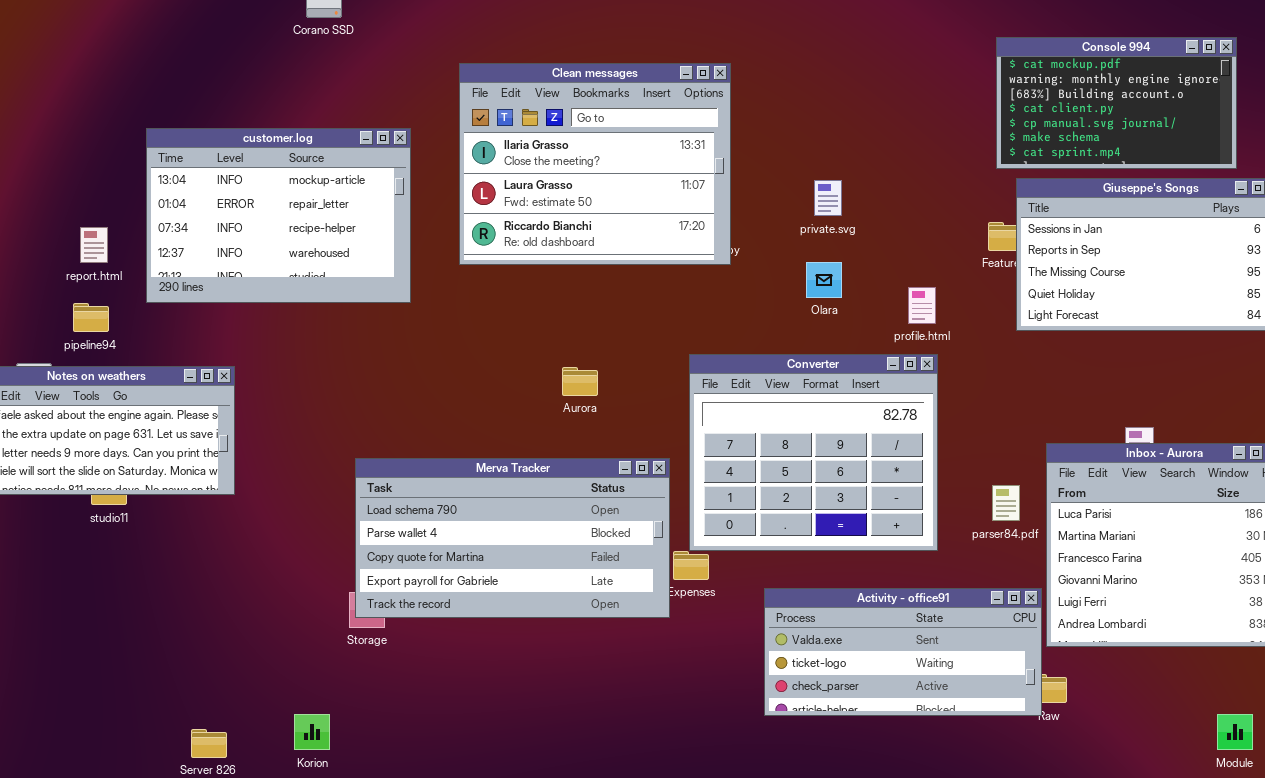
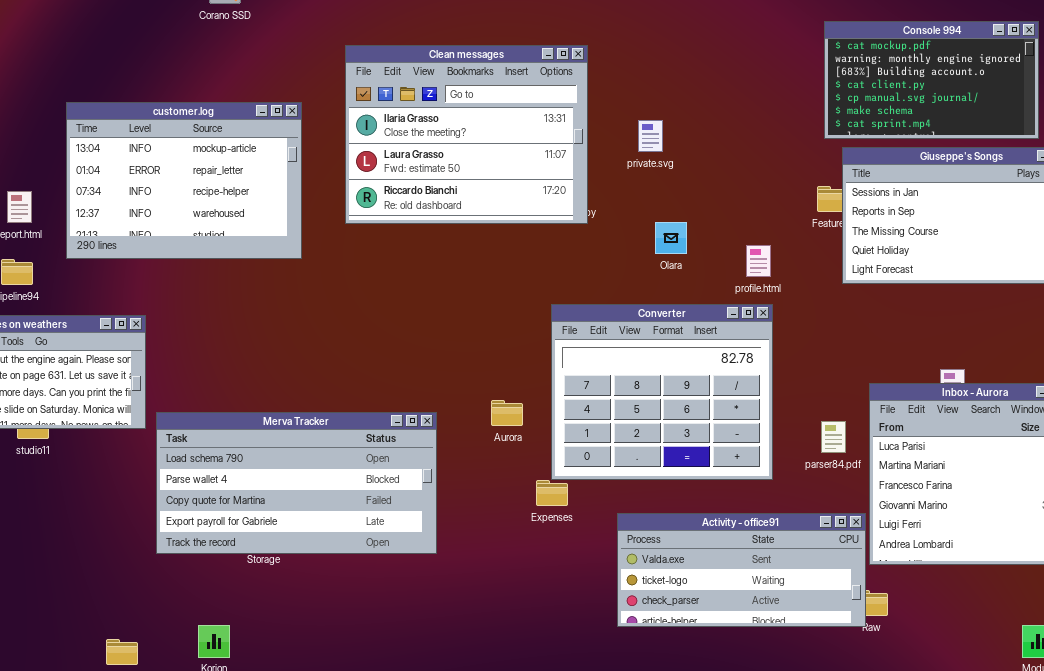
private.svg: [814,180,842,216] -> [638,120,663,152], moved
Aurora: [562,367,598,396] -> [491,400,523,426], moved
Merva Tracker: [355,458,670,618] -> [156,412,437,554], moved

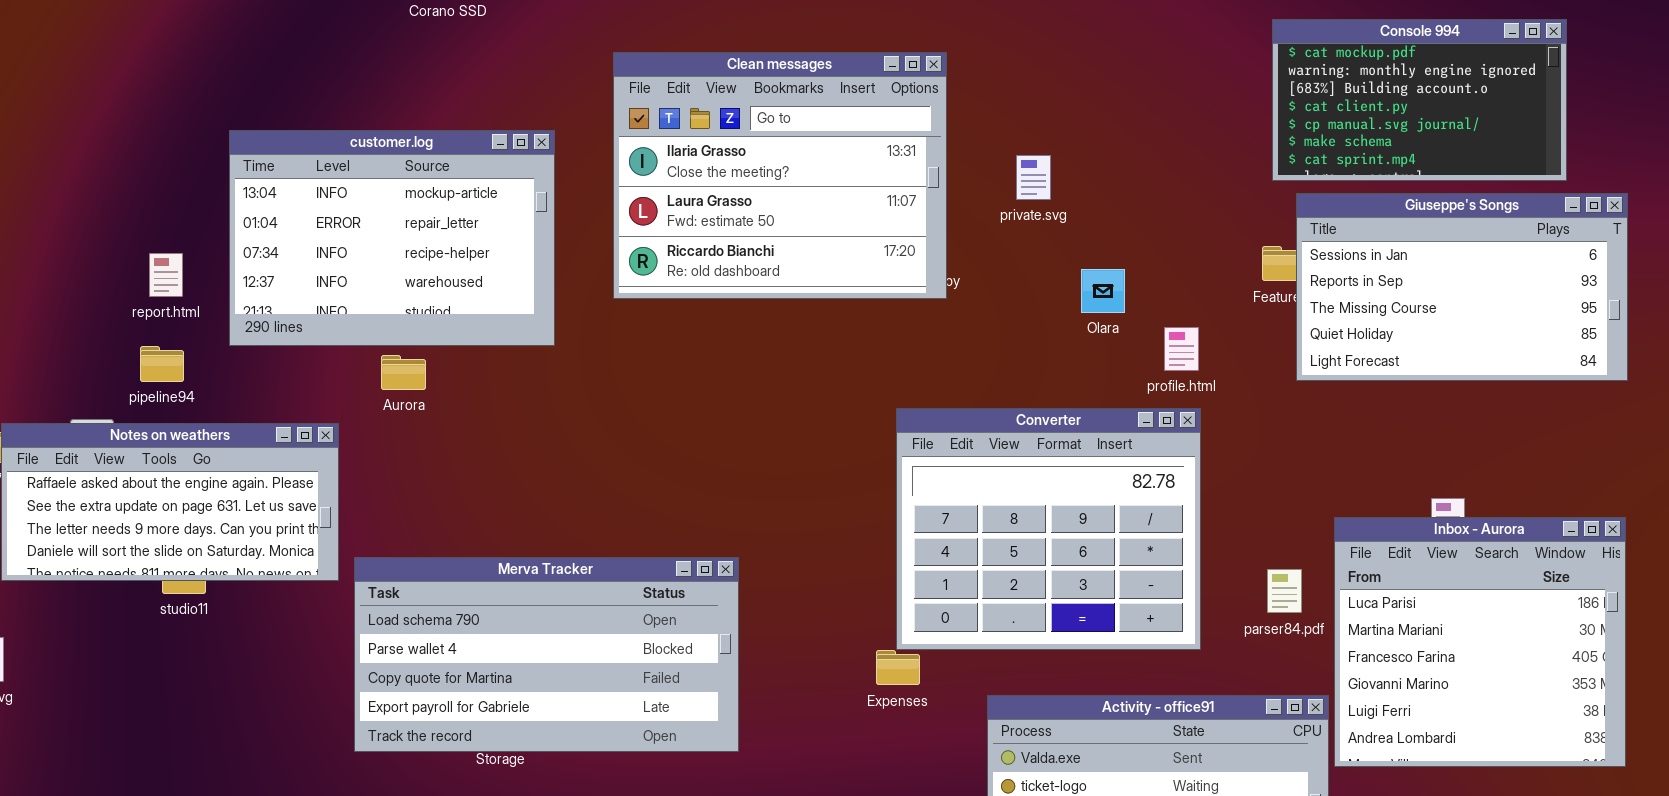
Olara: [655,222,687,254] -> [1081,269,1125,313], moved
Aurora: [491,400,523,426] -> [381,355,426,390], moved

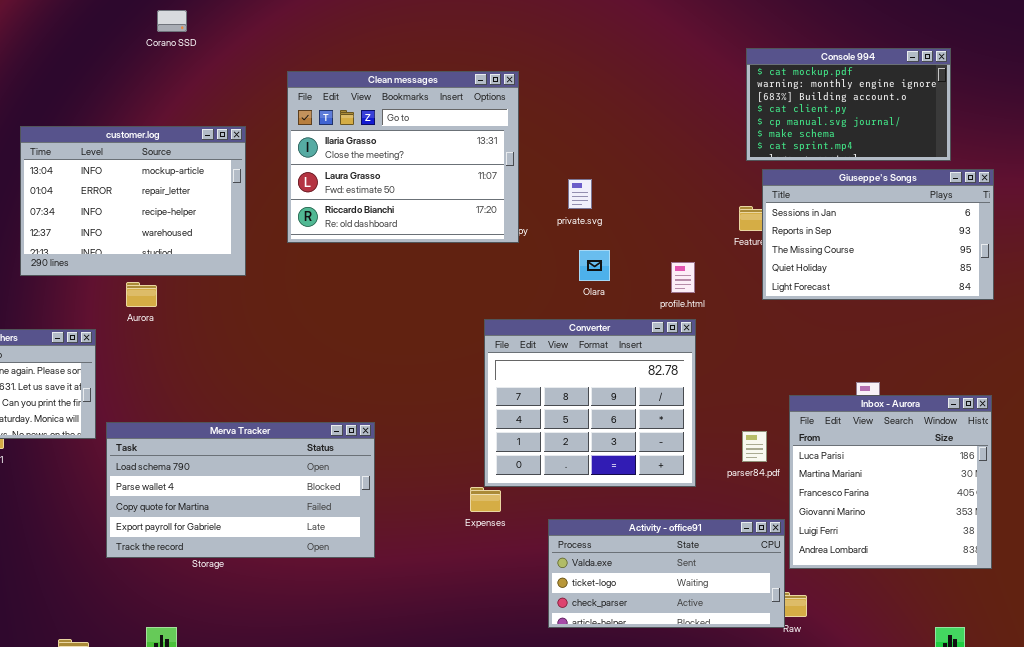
private.svg: [1016,155,1051,200] -> [568,179,592,209], moved
Olara: [1081,269,1125,313] -> [579,250,610,281], moved

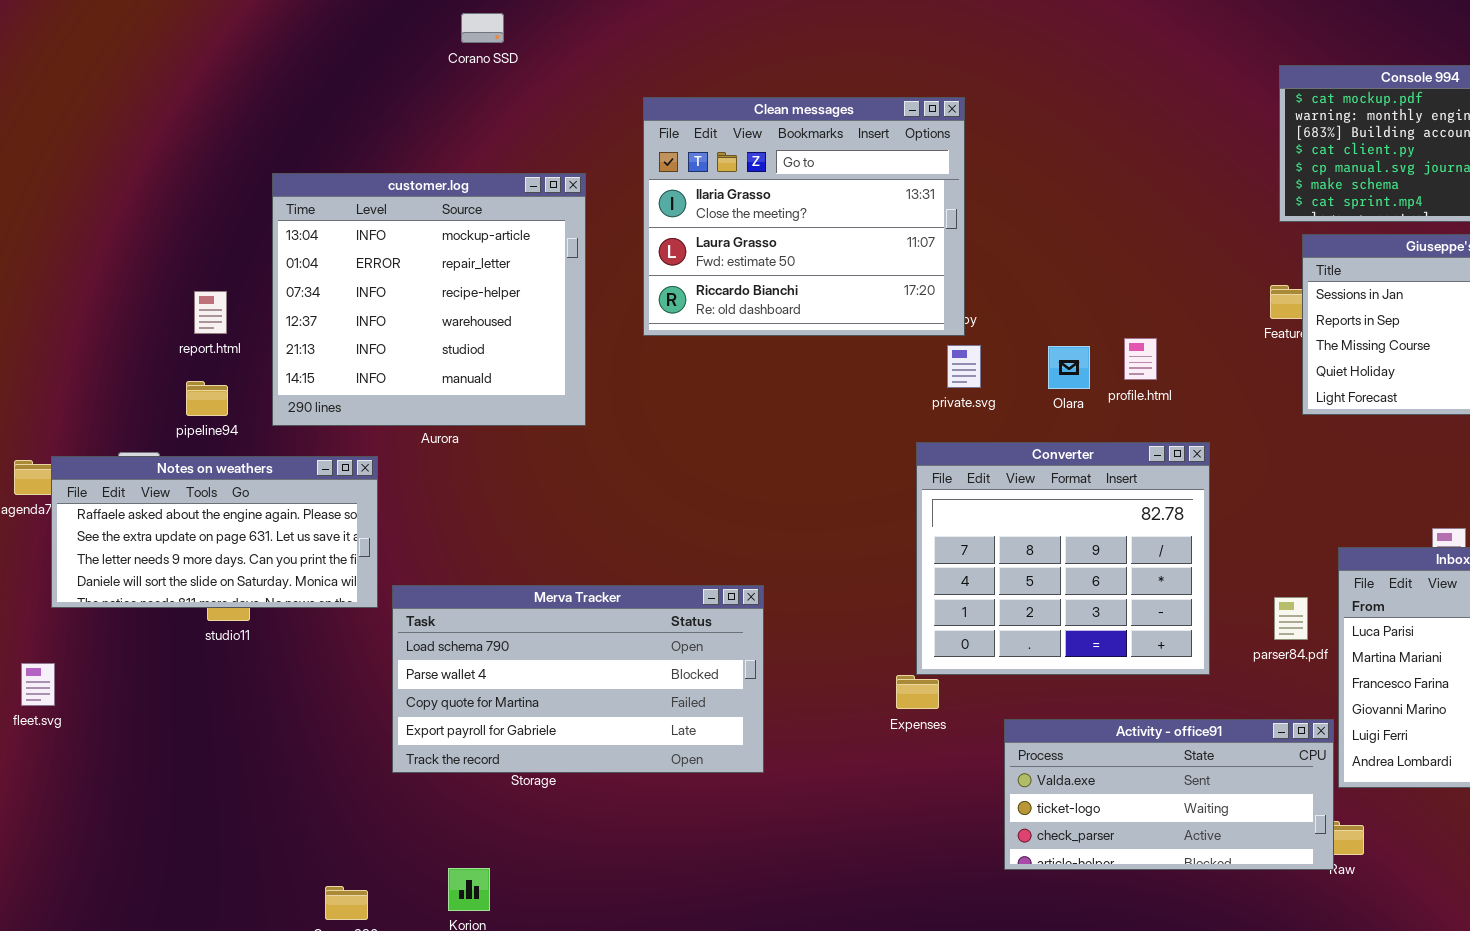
customer.log: [20,126,246,276] -> [272,173,586,426], resized
private.svg: [568,179,592,209] -> [947,345,981,388], moved
profile.html: [671,262,695,293] -> [1124,338,1157,380], moved

